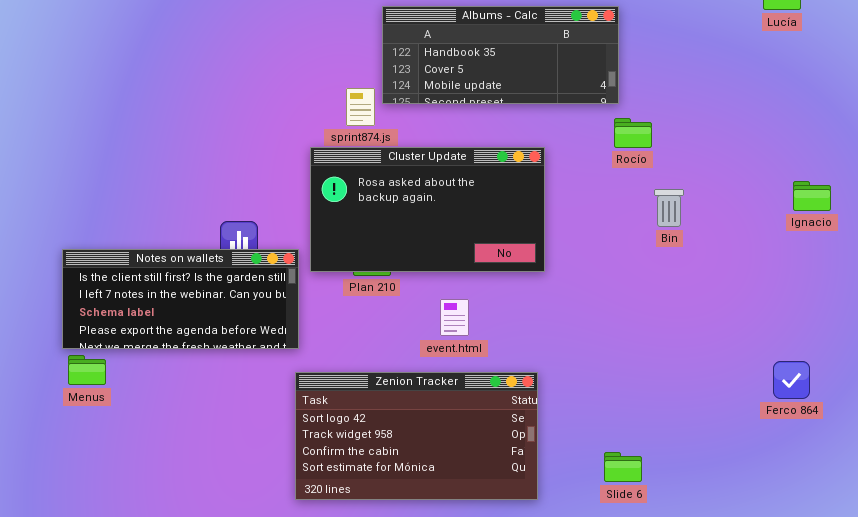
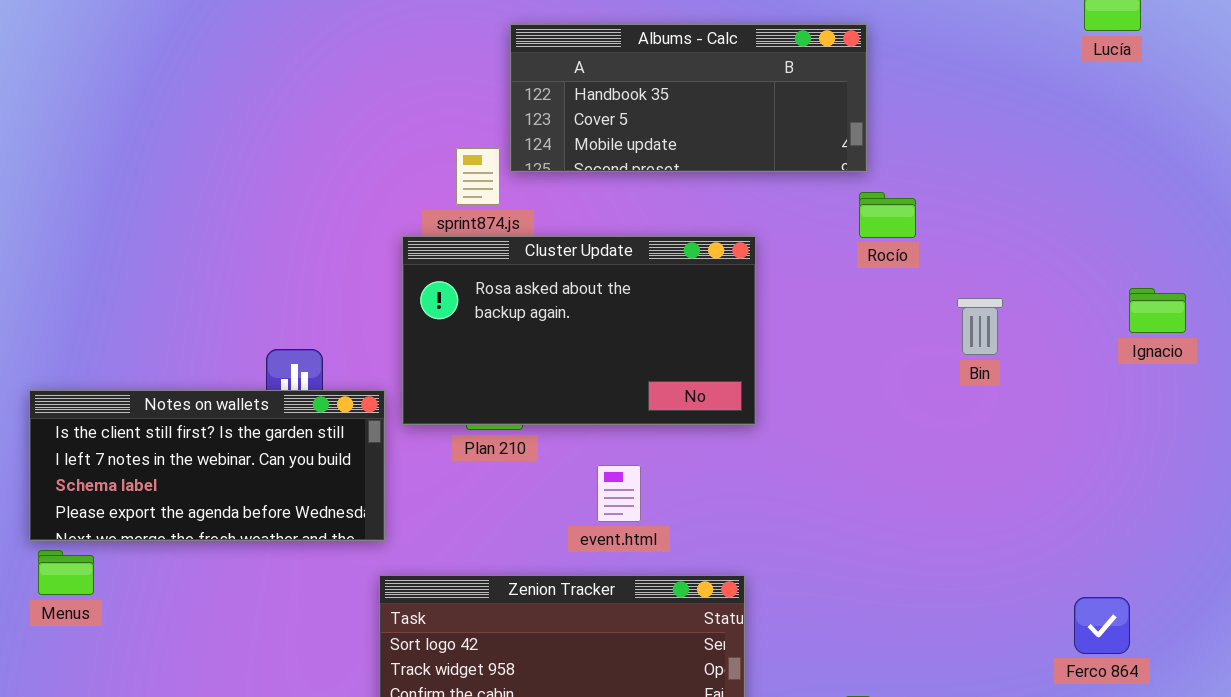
Bin: [654,189,684,227] -> [957,298,1003,355], moved
Ferco 864: [773,361,810,399] -> [1074,597,1130,654], moved

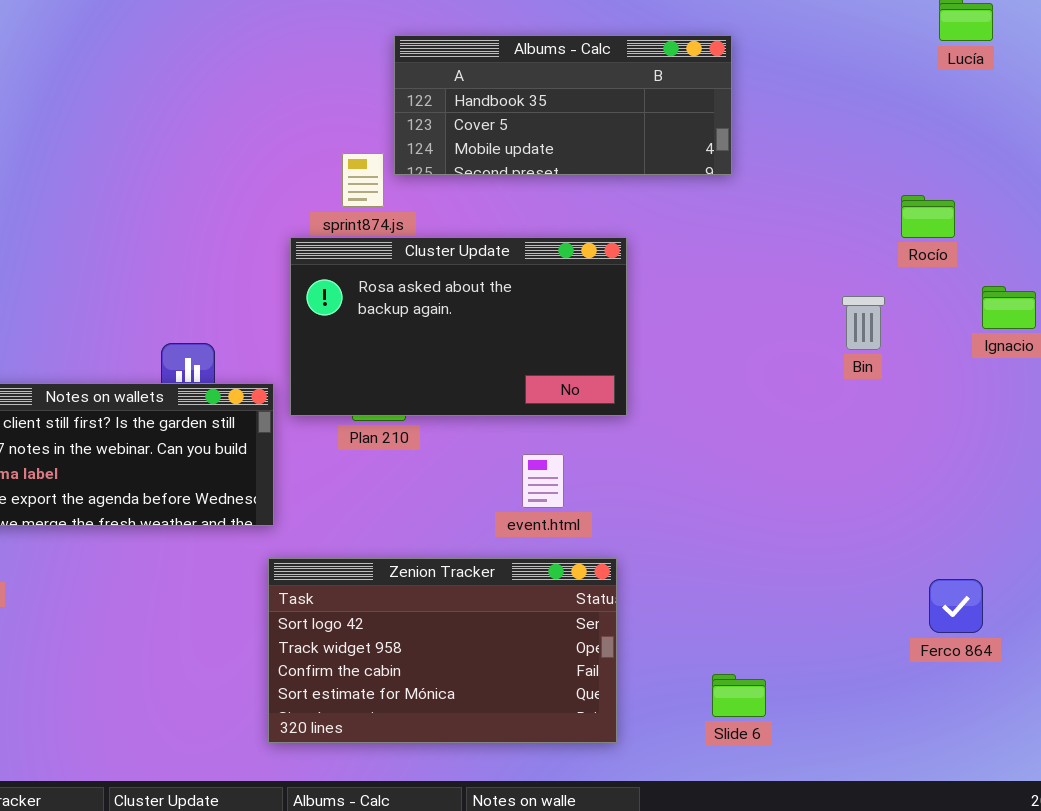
Rocío: [859,192,916,238] -> [901,195,955,238], moved
Bin: [957,298,1003,355] -> [842,296,885,350], moved
event.html: [597,465,641,522] -> [522,454,564,508], moved

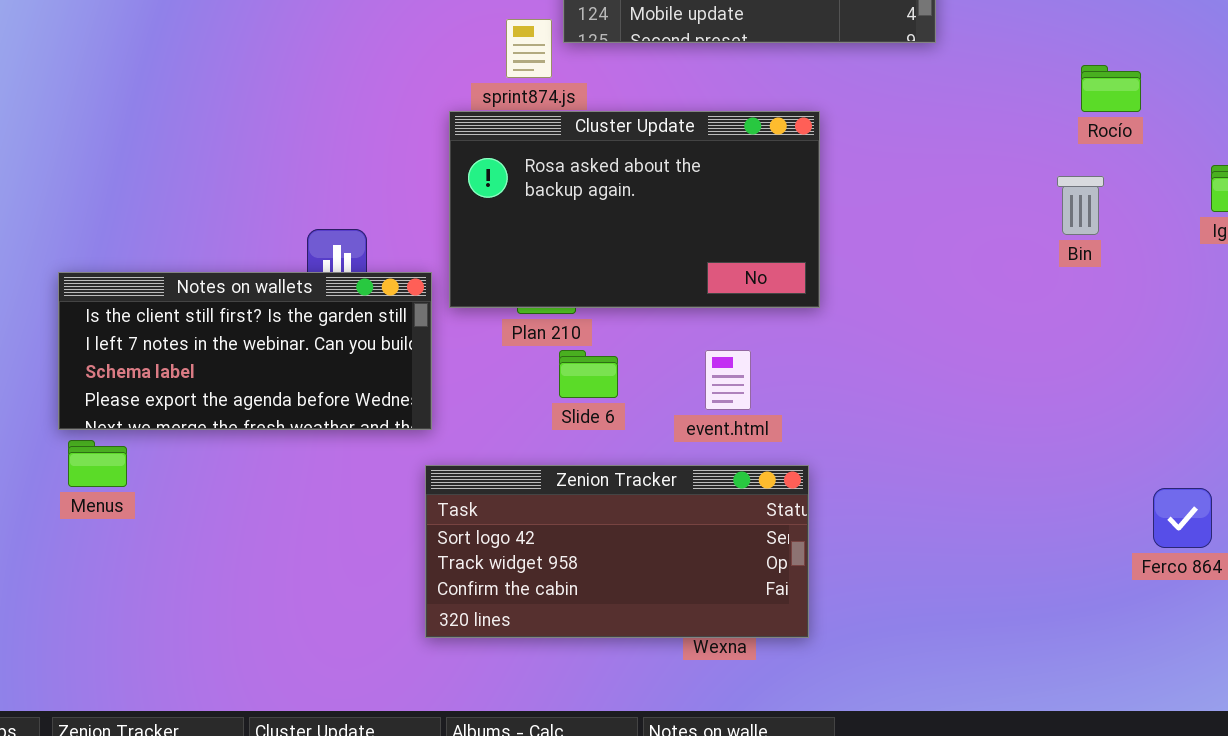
Rocío: [901,195,955,238] -> [1081,65,1141,112], moved
Zenion Tracker: [268,558,617,743] -> [425,465,809,638], resized
Slide 6: [712,674,766,717] -> [559,350,618,398], moved

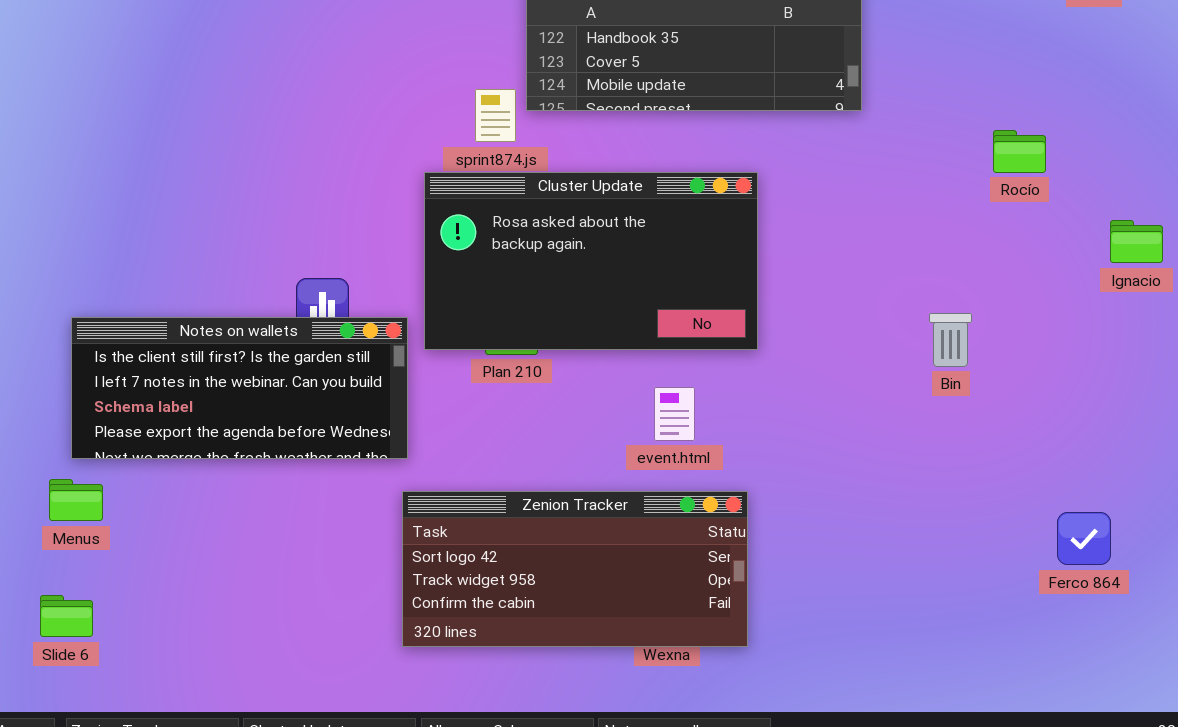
Bin: [1057,176,1104,235] -> [929,313,972,367], moved
Slide 6: [559,350,618,398] -> [40,595,93,637], moved
Menus: [68,440,127,487] -> [49,479,103,521], moved

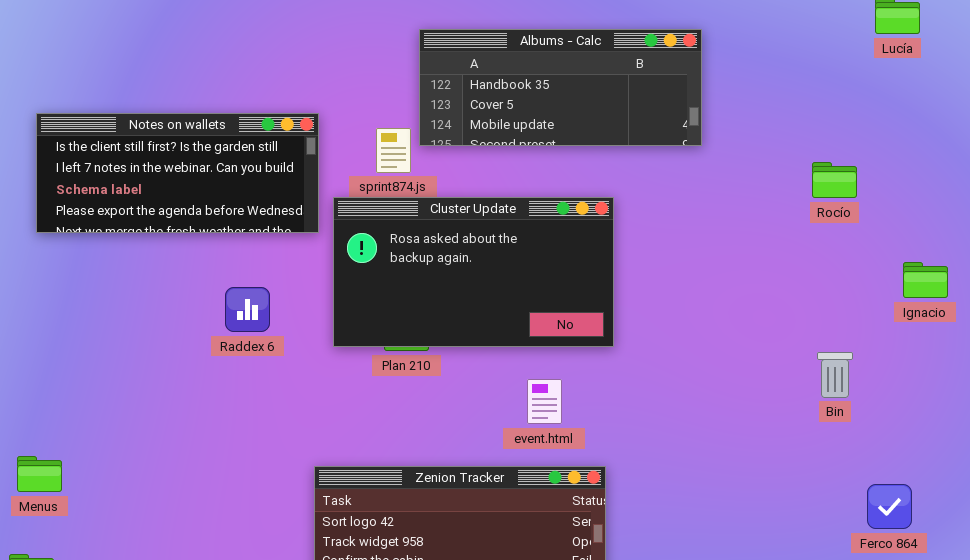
Ignacio: [1110,220,1163,263] -> [903,262,948,298], moved
Bin: [929,313,972,367] -> [817,352,853,398], moved
Notes on wallets: [71,317,408,459] -> [36,113,319,233], moved

